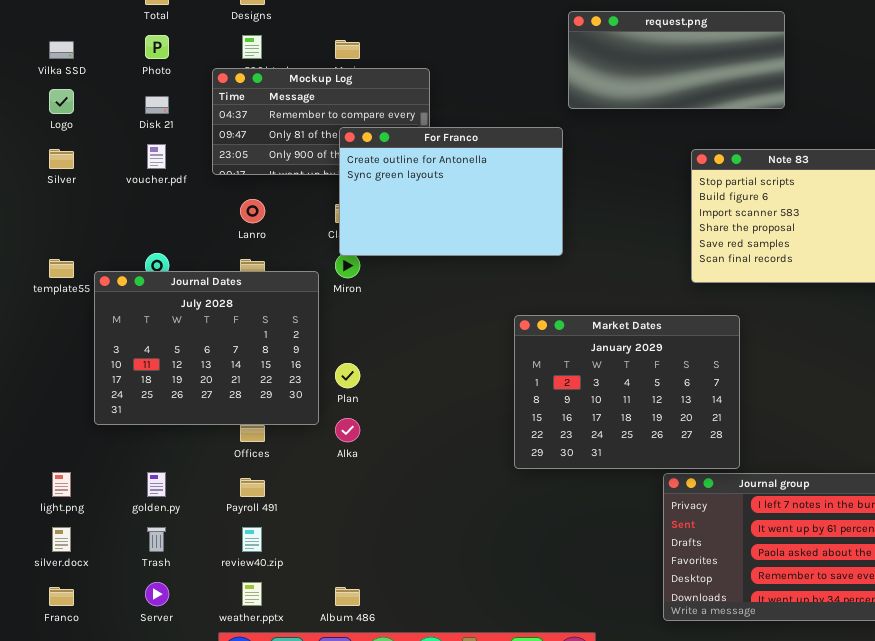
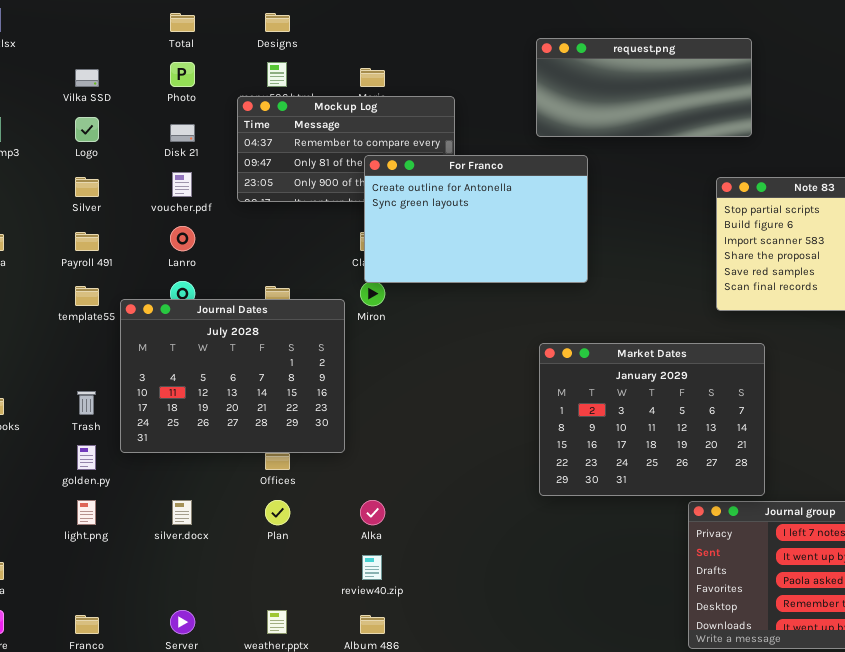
request.png: [568,11,785,109] -> [536,38,752,137], moved
Lanro: [240,199,265,223] -> [170,226,195,251], moved
Plan: [335,363,360,388] -> [265,500,290,525], moved
Alka: [335,418,360,442] -> [360,500,385,525], moved
golden.py: [147,472,166,497] -> [77,445,96,470], moved
Payroll 491: [240,478,265,497] -> [75,232,99,251], moved
silver.docx: [52,527,71,552] -> [172,500,192,525], moved
Trash: [147,527,166,552] -> [77,391,96,415], moved
review40.zip: [242,527,262,552] -> [362,555,382,580], moved

